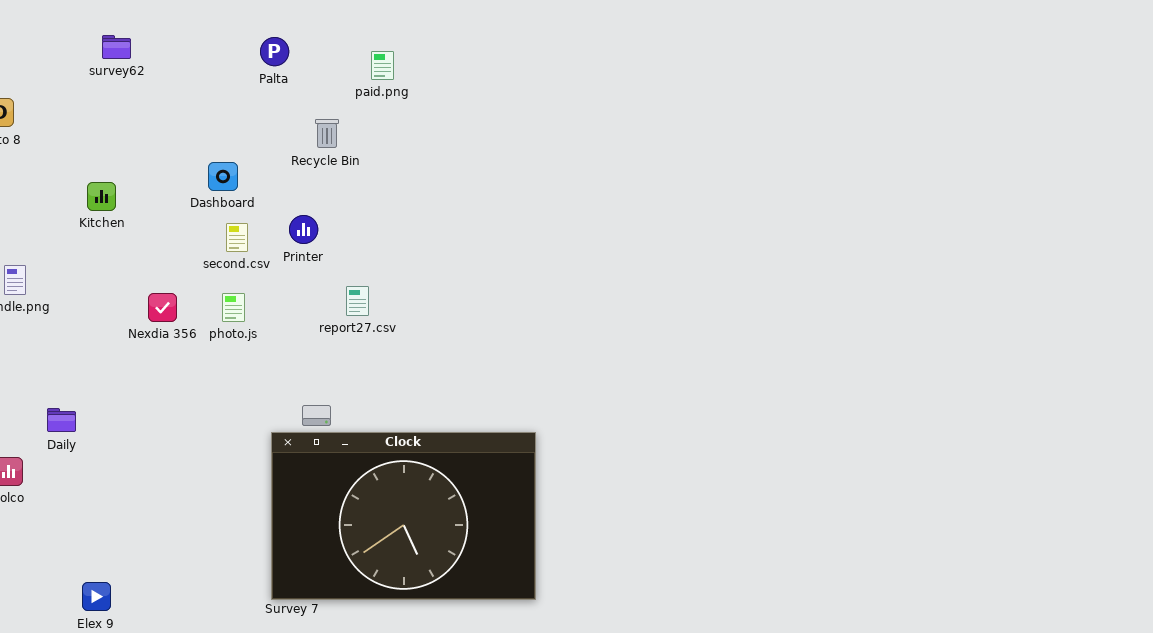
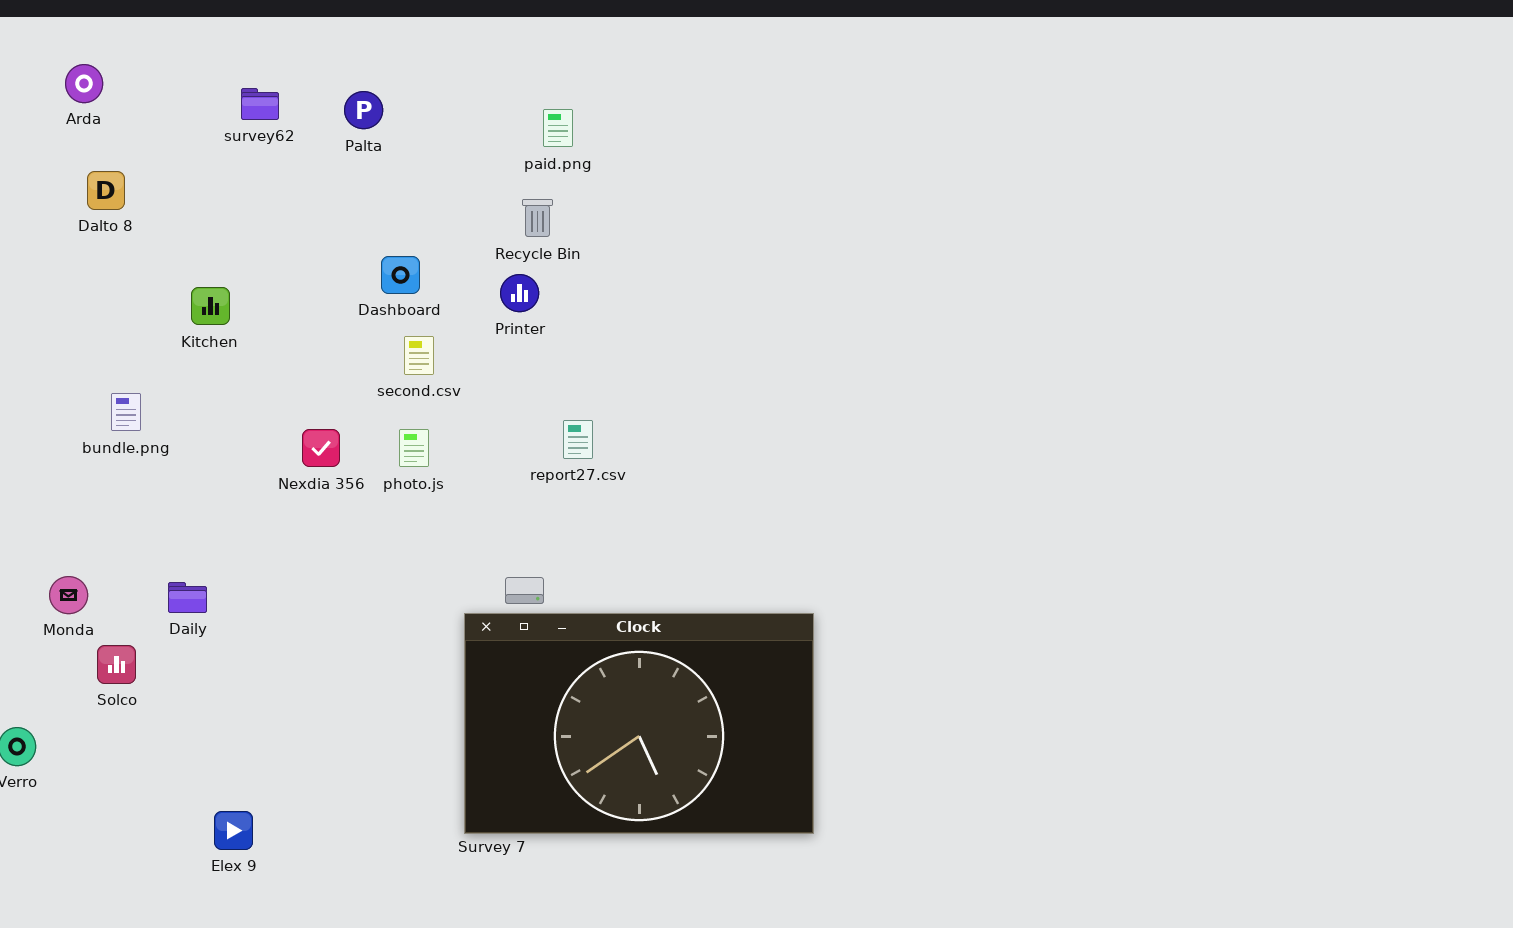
Palta: [260,37,289,66] -> [344,91,383,129], moved
paid.png: [371,51,394,80] -> [543,109,573,147], moved
Kitchen: [87,182,116,211] -> [191,287,230,325], moved
Printer: [289,215,318,244] -> [500,274,539,312], moved

